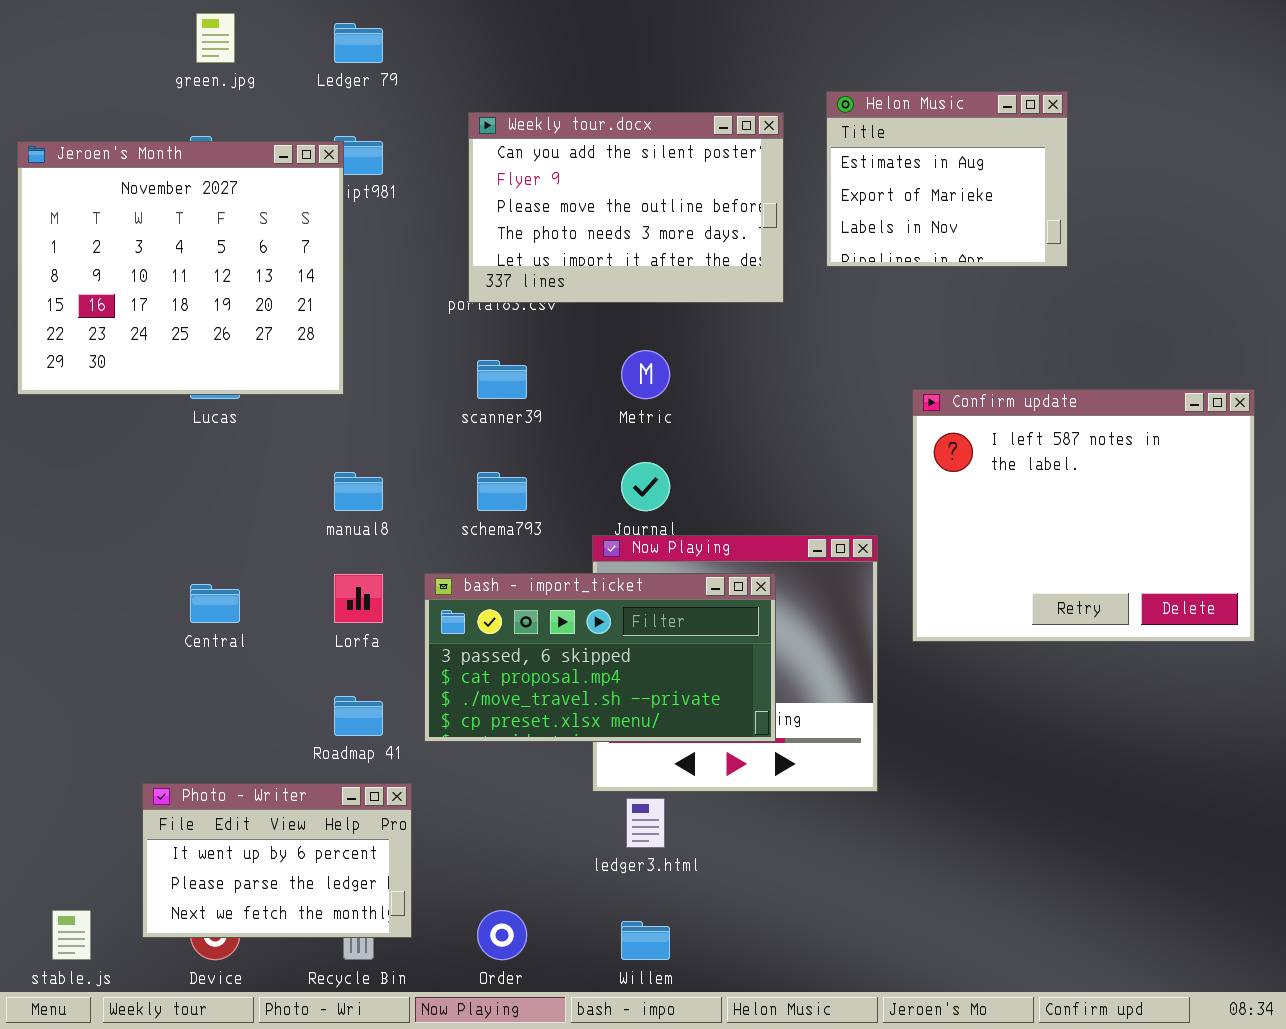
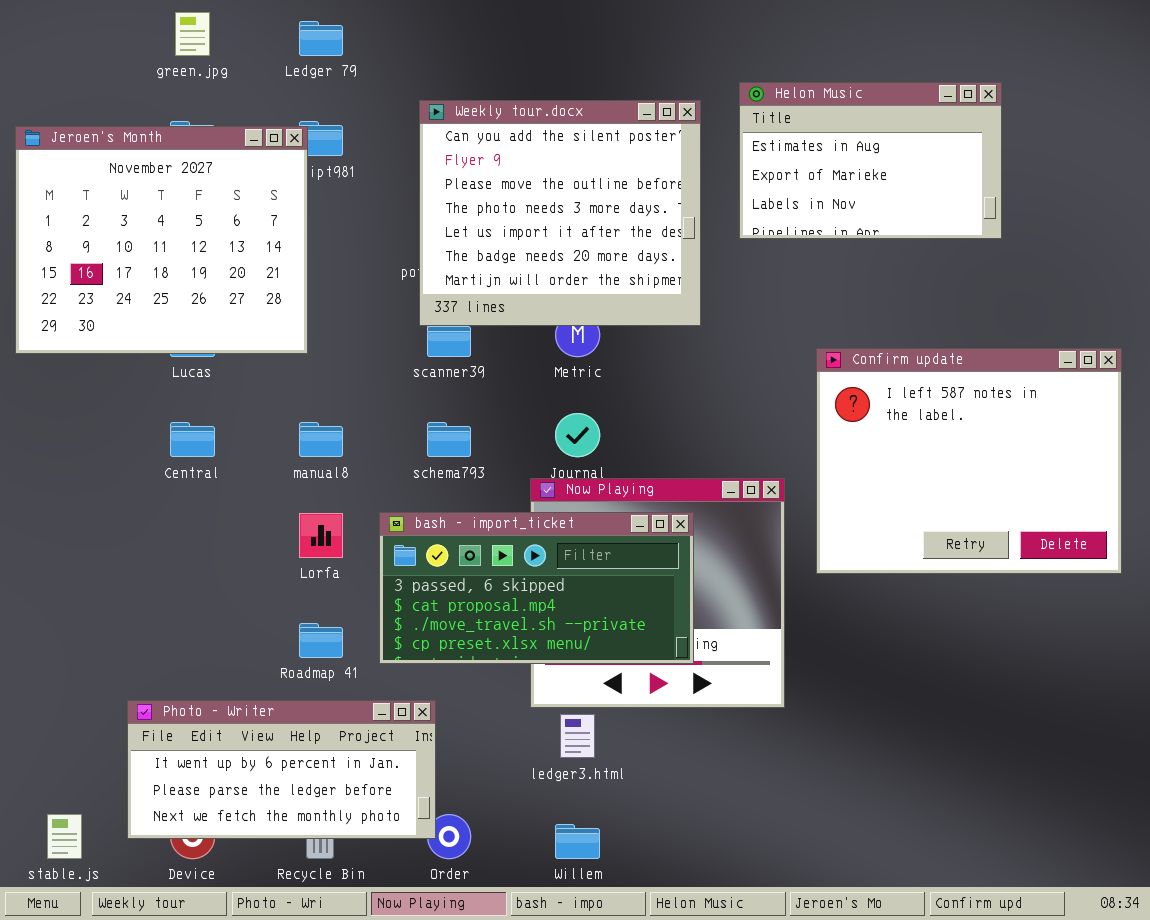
Helon Music: [826,91,1068,267] -> [739,82,1002,239], resized
Weekly tour.docx: [468,112,784,303] -> [419,100,701,326], resized
Central: [190,584,240,623] -> [170,422,215,457], moved
Photo - Writer: [142,783,412,938] -> [127,700,436,839], resized

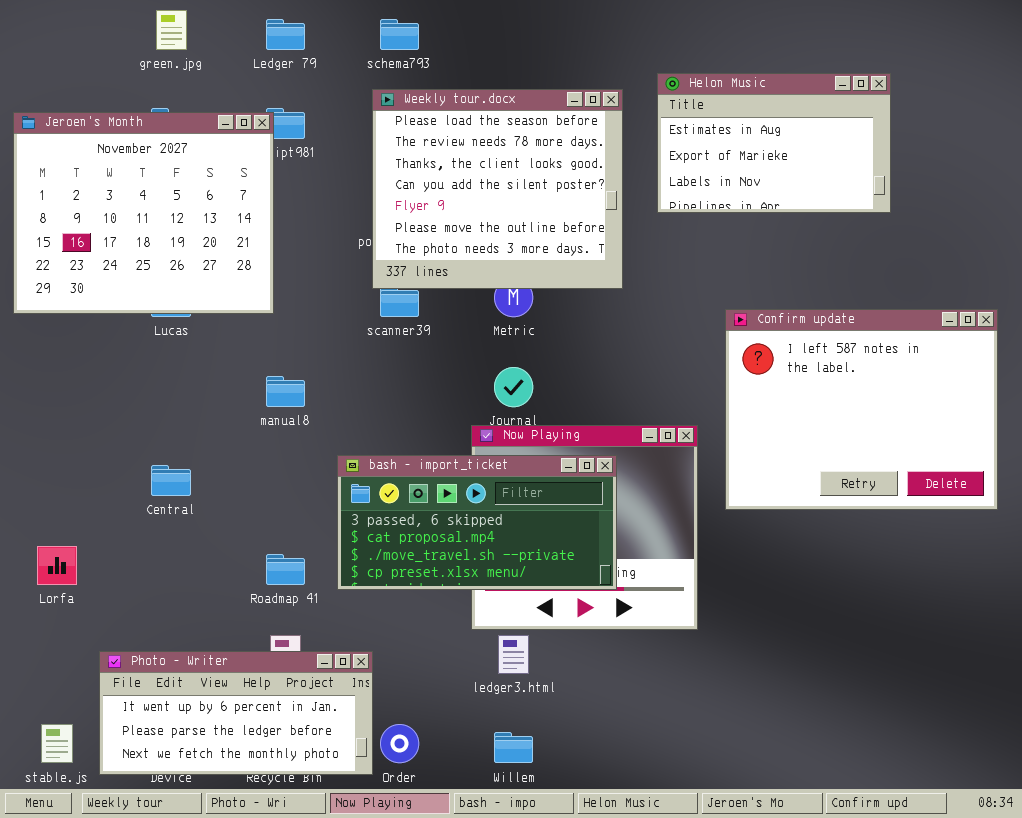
Weekly tour.docx: [419,100,701,326] -> [372,89,623,289], scrolled up 3 rows
Central: [170,422,215,457] -> [151,465,191,496], moved
schema793: [427,422,471,457] -> [380,19,419,50], moved
Lorfa: [299,513,343,558] -> [37,546,77,585], moved
Photo - Writer: [127,700,436,839] -> [99,651,373,775], moved

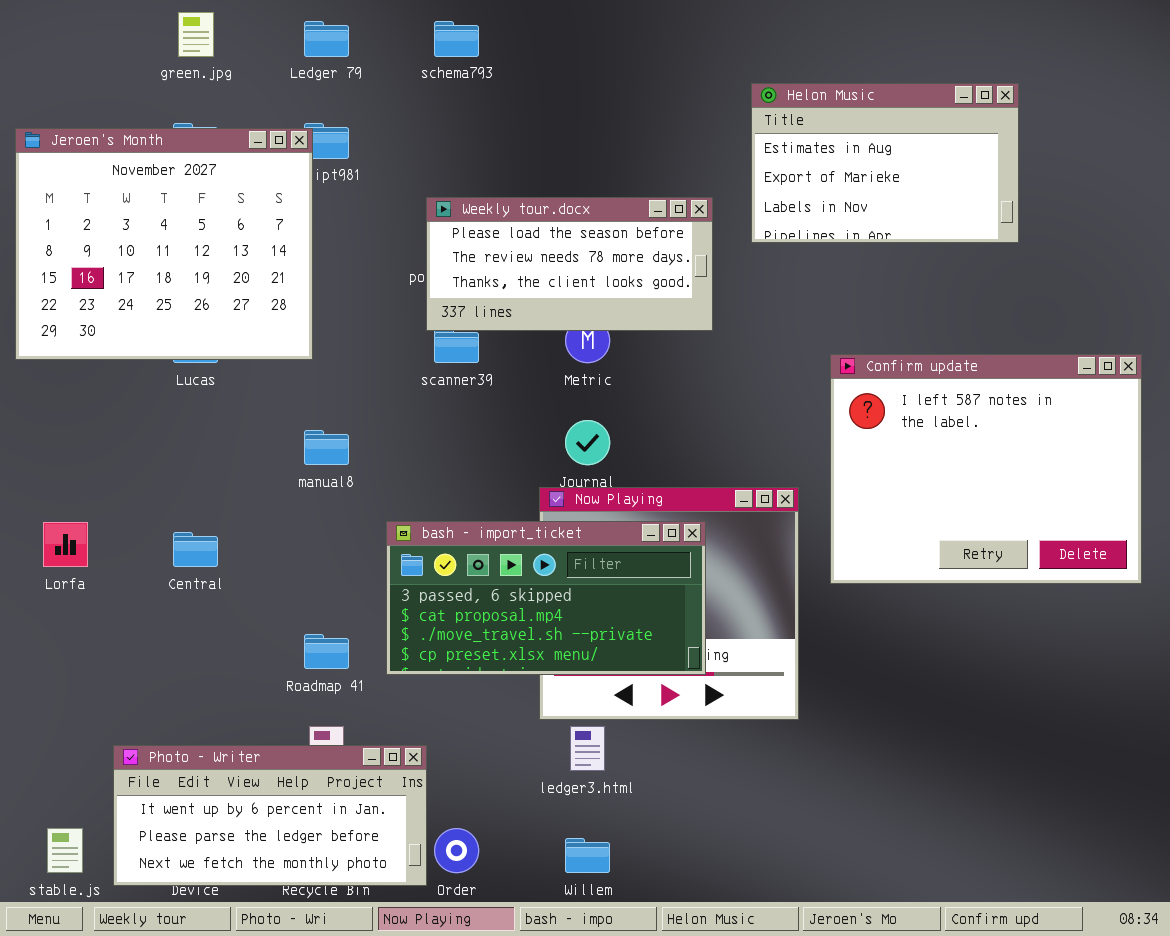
Weekly tour.docx: [372,89,623,289] -> [426,197,713,331], resized
Lorfa: [37,546,77,585] -> [43,522,88,567], moved

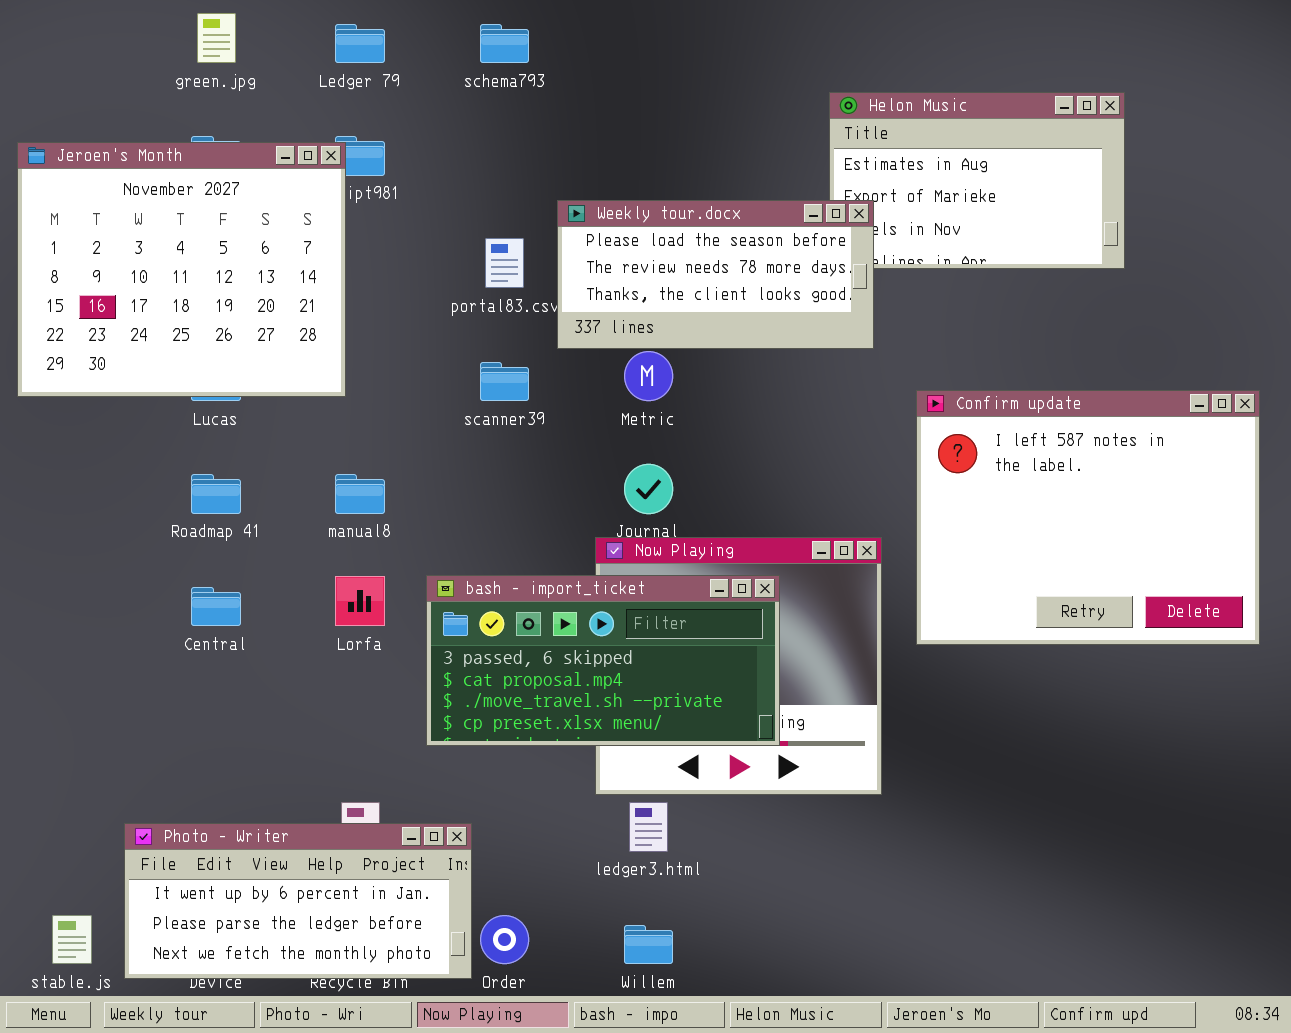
Weekly tour.docx: [426,197,713,331] -> [557,200,874,349], moved
Lorfa: [43,522,88,567] -> [335,576,385,626], moved
Roadmap 41: [304,634,349,669] -> [191,474,241,514], moved

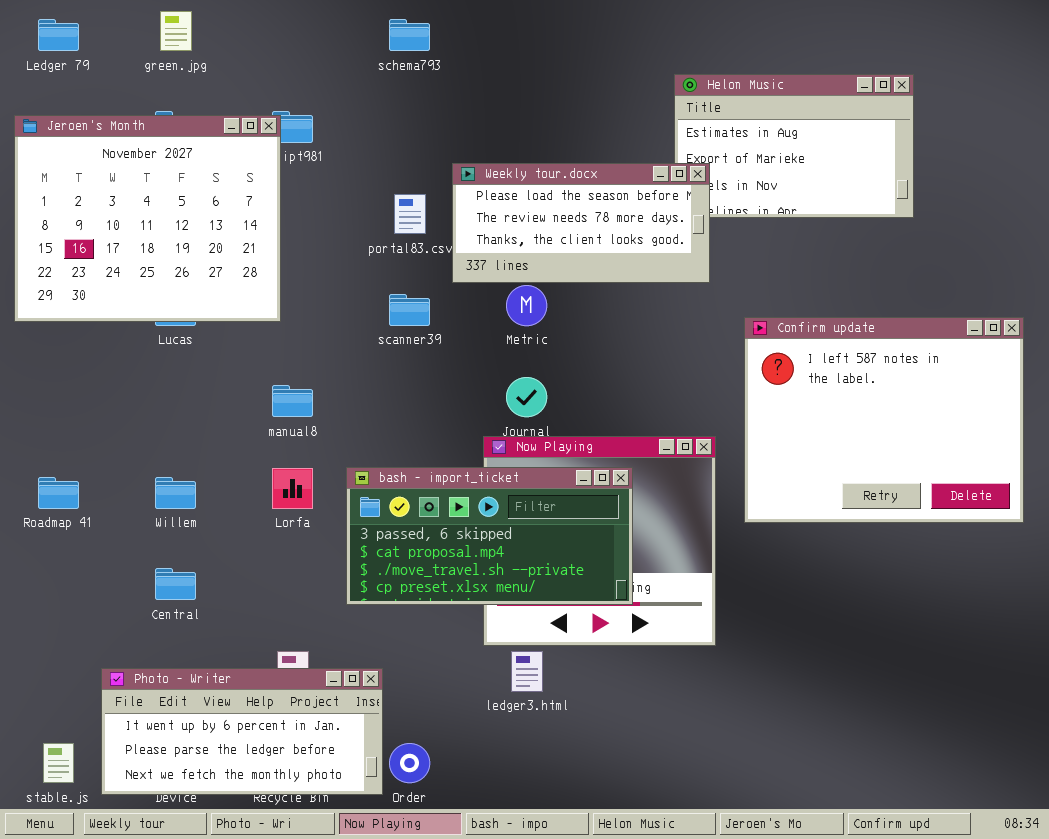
Ledger 79: [335,24,385,63] -> [38,19,79,51], moved
Roadmap 41: [191,474,241,514] -> [38,477,79,509], moved
Central: [191,587,241,626] -> [155,568,196,600], moved
Willem: [624,925,673,964] -> [155,477,196,509], moved

